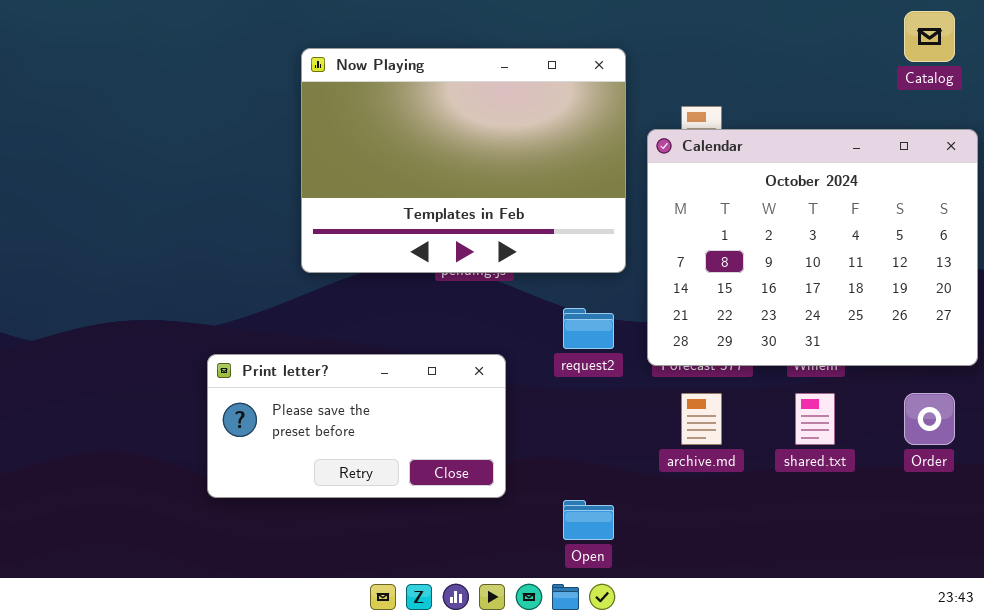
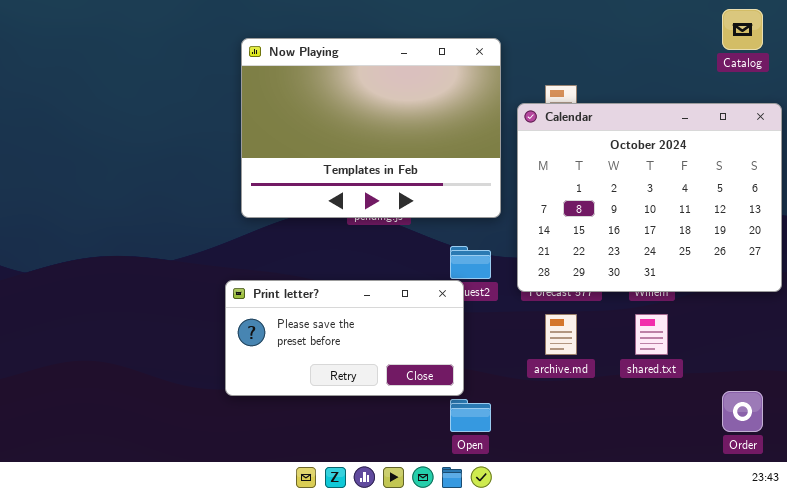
Print letter?: [207,354,506,498] -> [225,280,464,396], moved
Order: [904,393,955,445] -> [722,391,763,432], moved

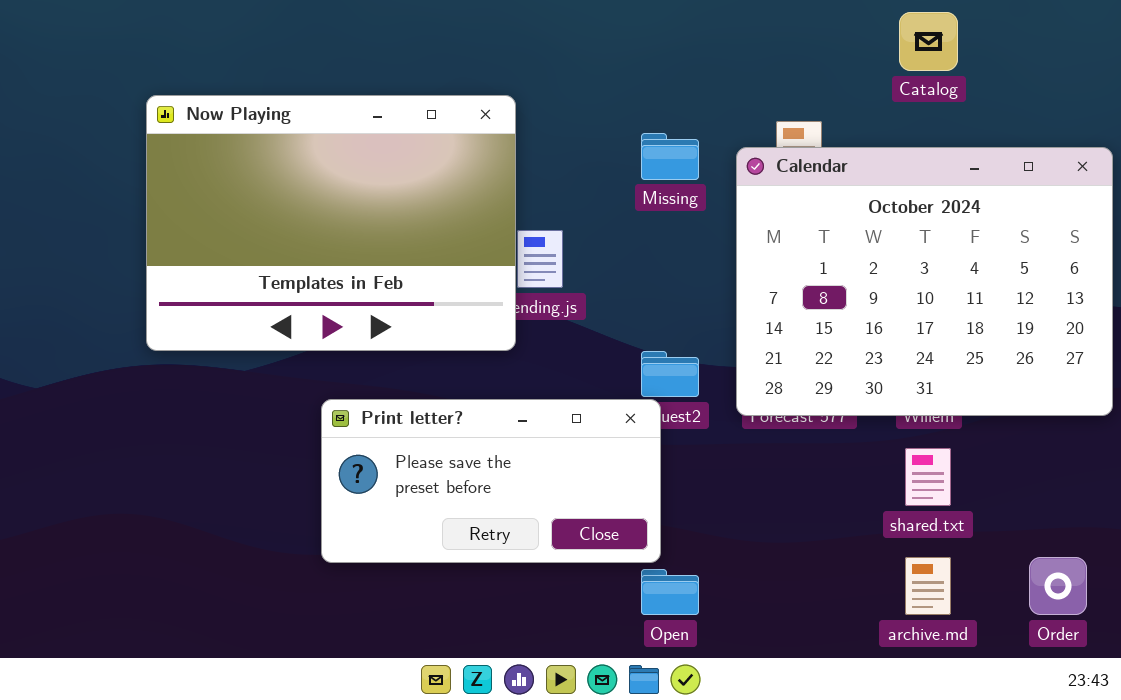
Catalog: [722,9,763,50] -> [899,12,958,71], moved
Now Playing: [241,38,501,218] -> [146,95,516,351], moved
archive.md: [545,314,577,355] -> [905,557,951,615], moved

